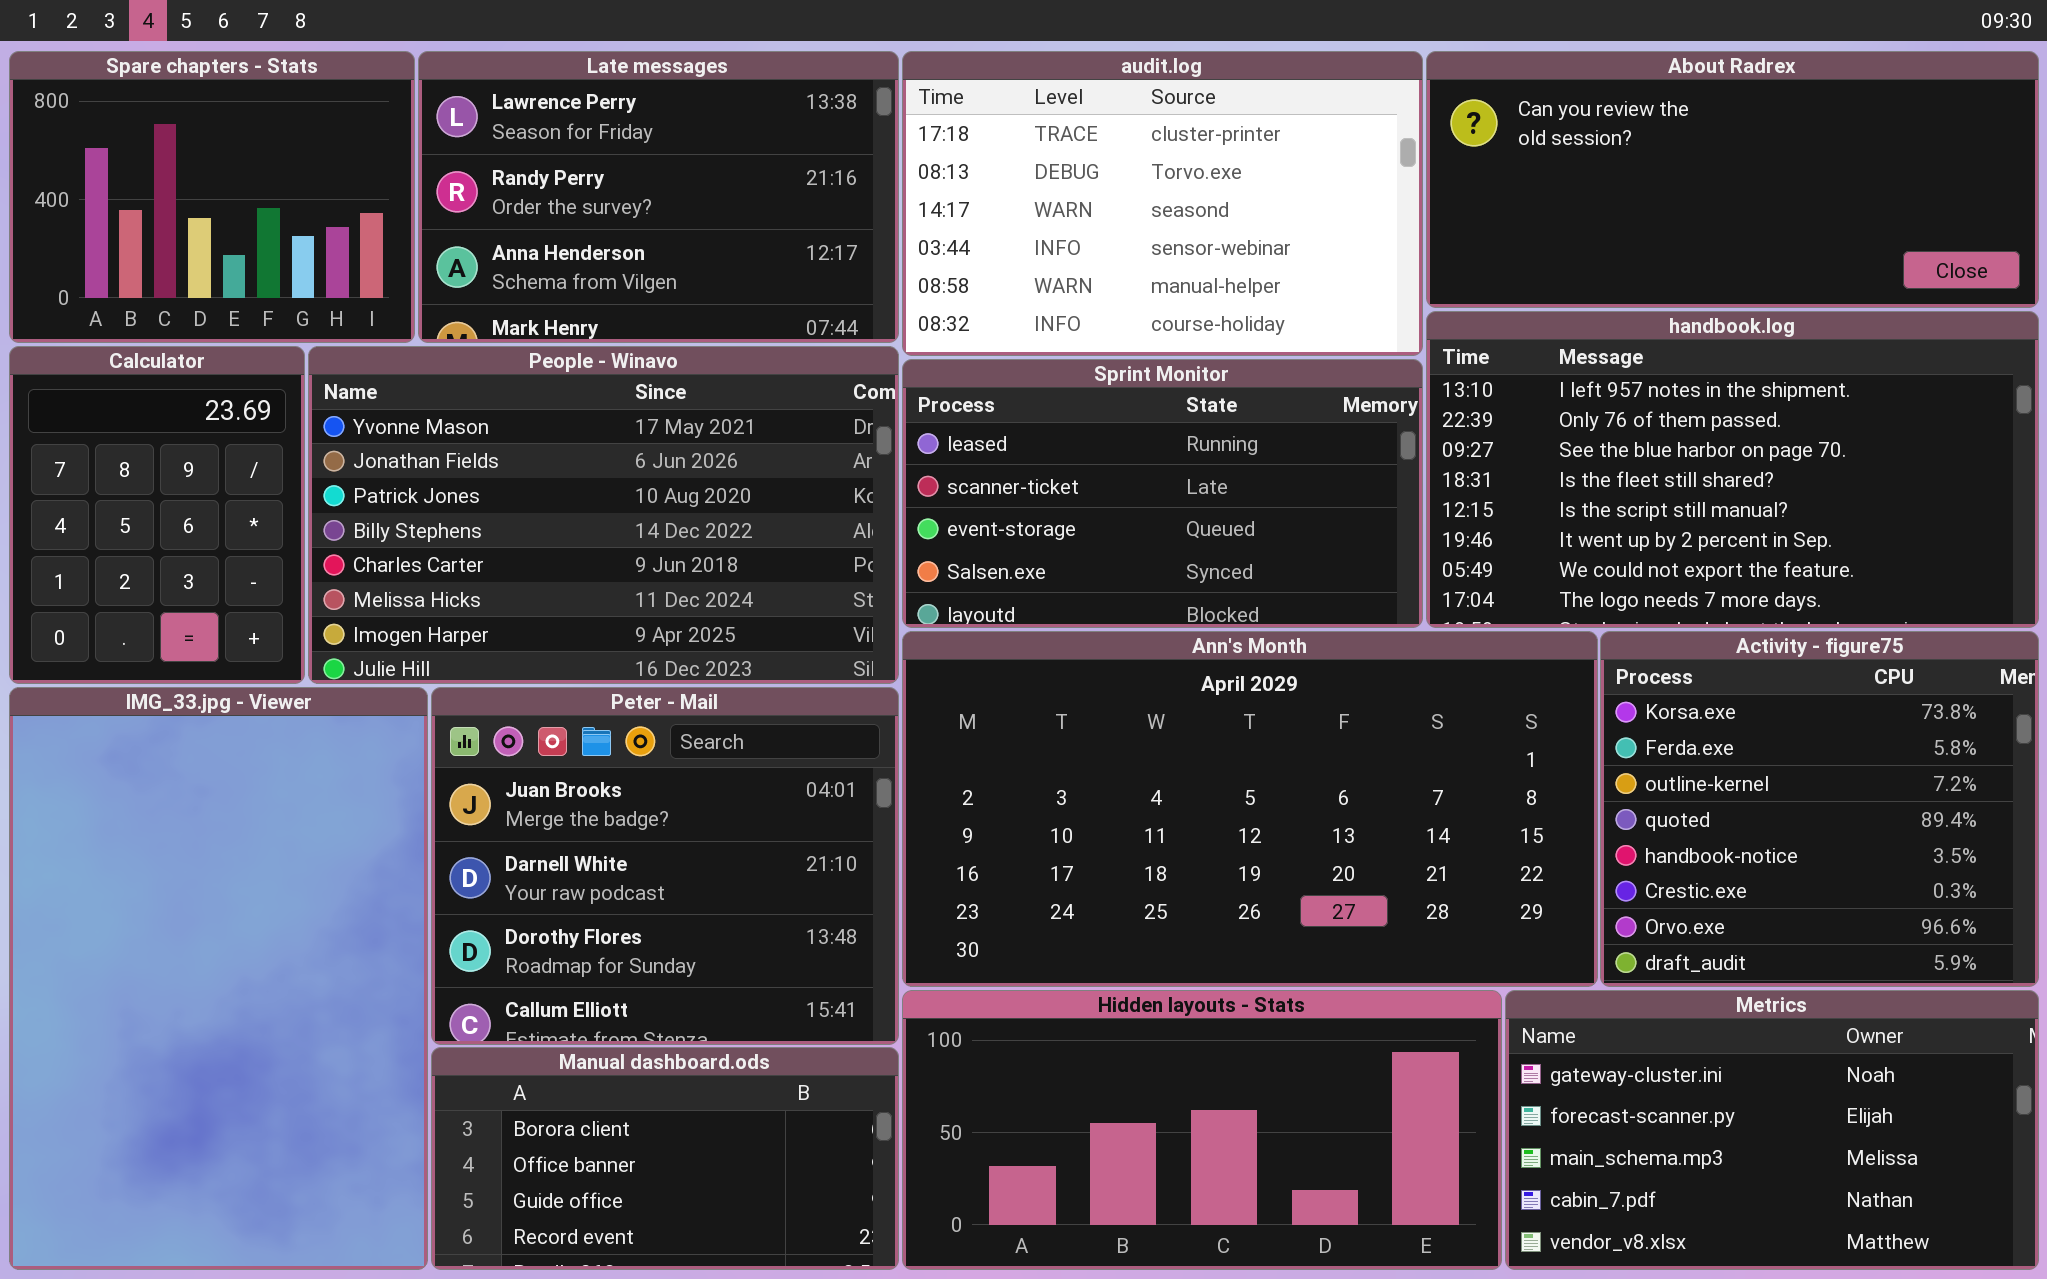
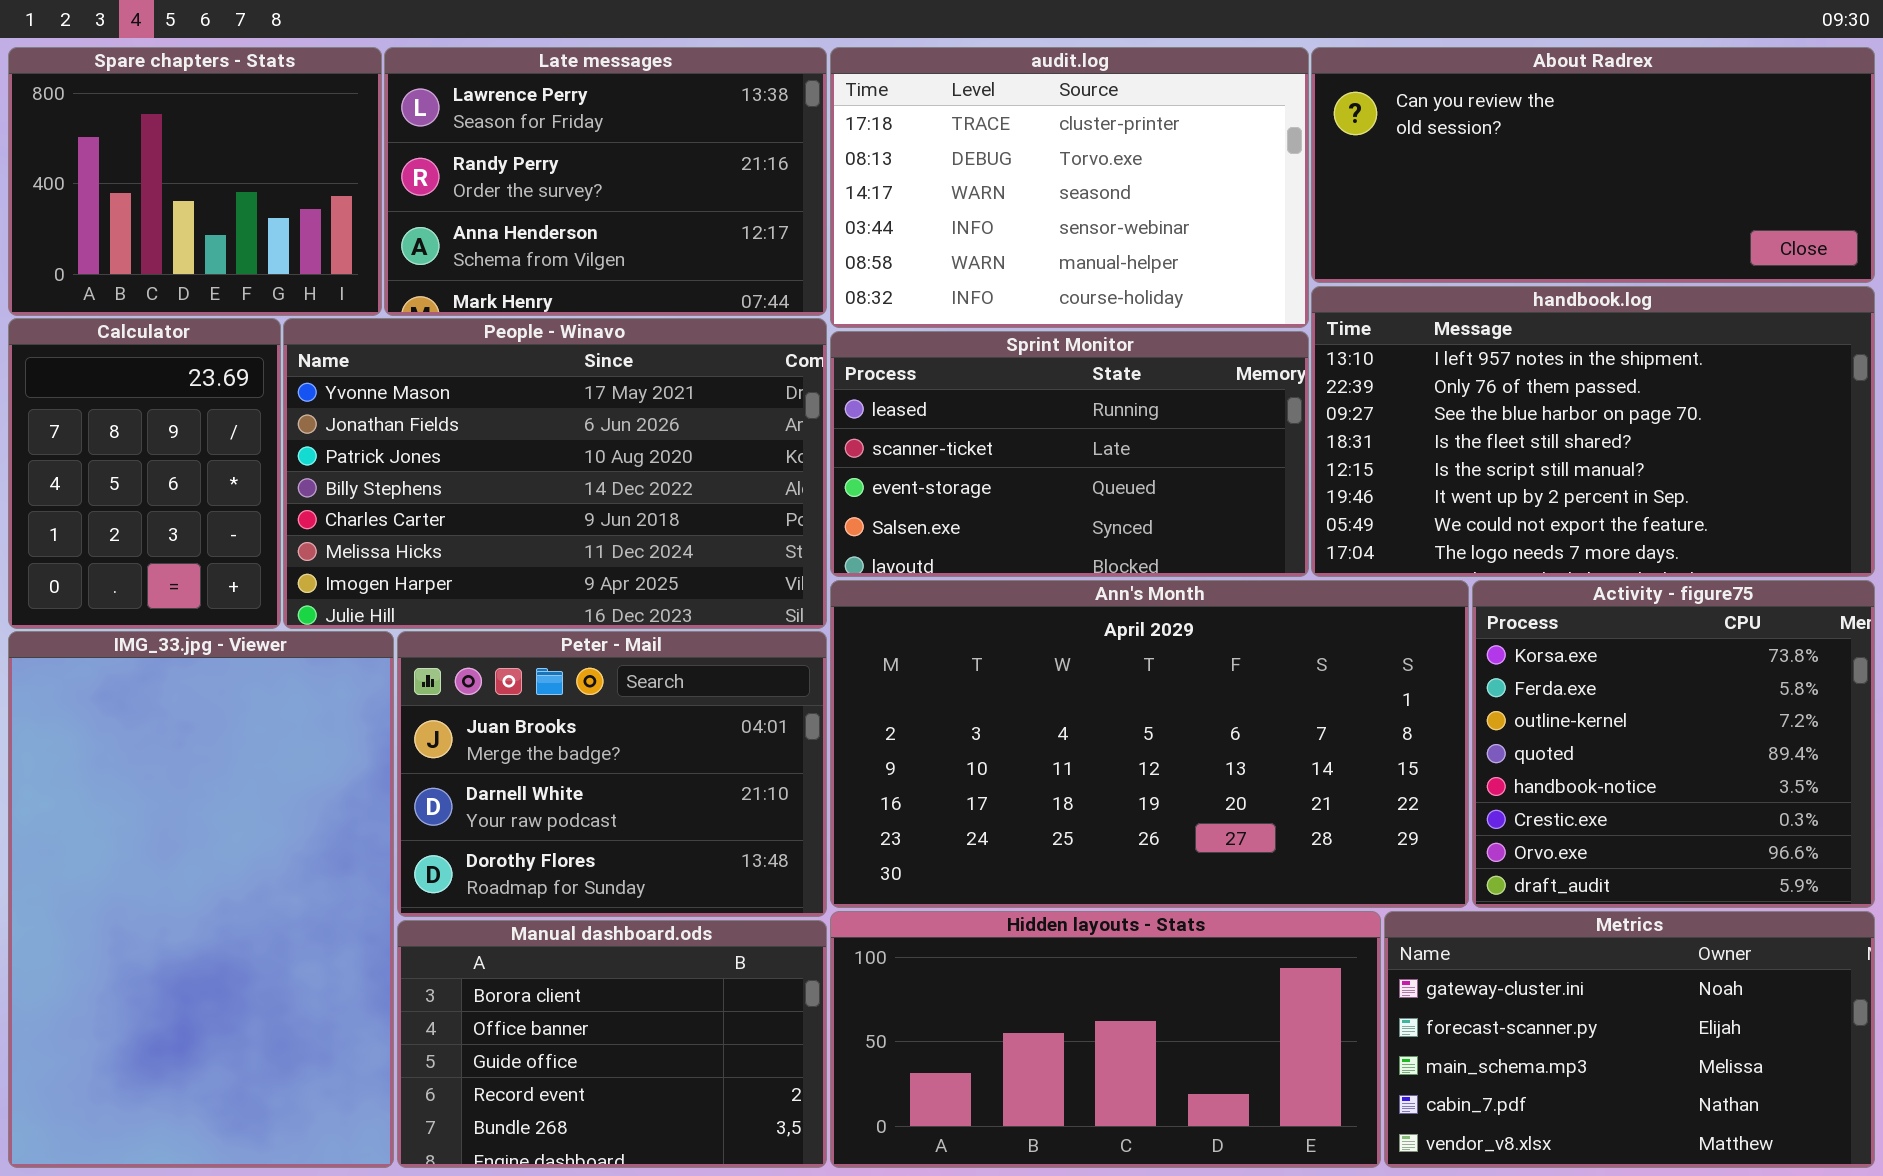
Peter - Mail: [431,687,899,1045] -> [397,631,827,917], resized
Manual dashboard.ods: [431,1047,899,1270] -> [397,920,827,1168], resized

